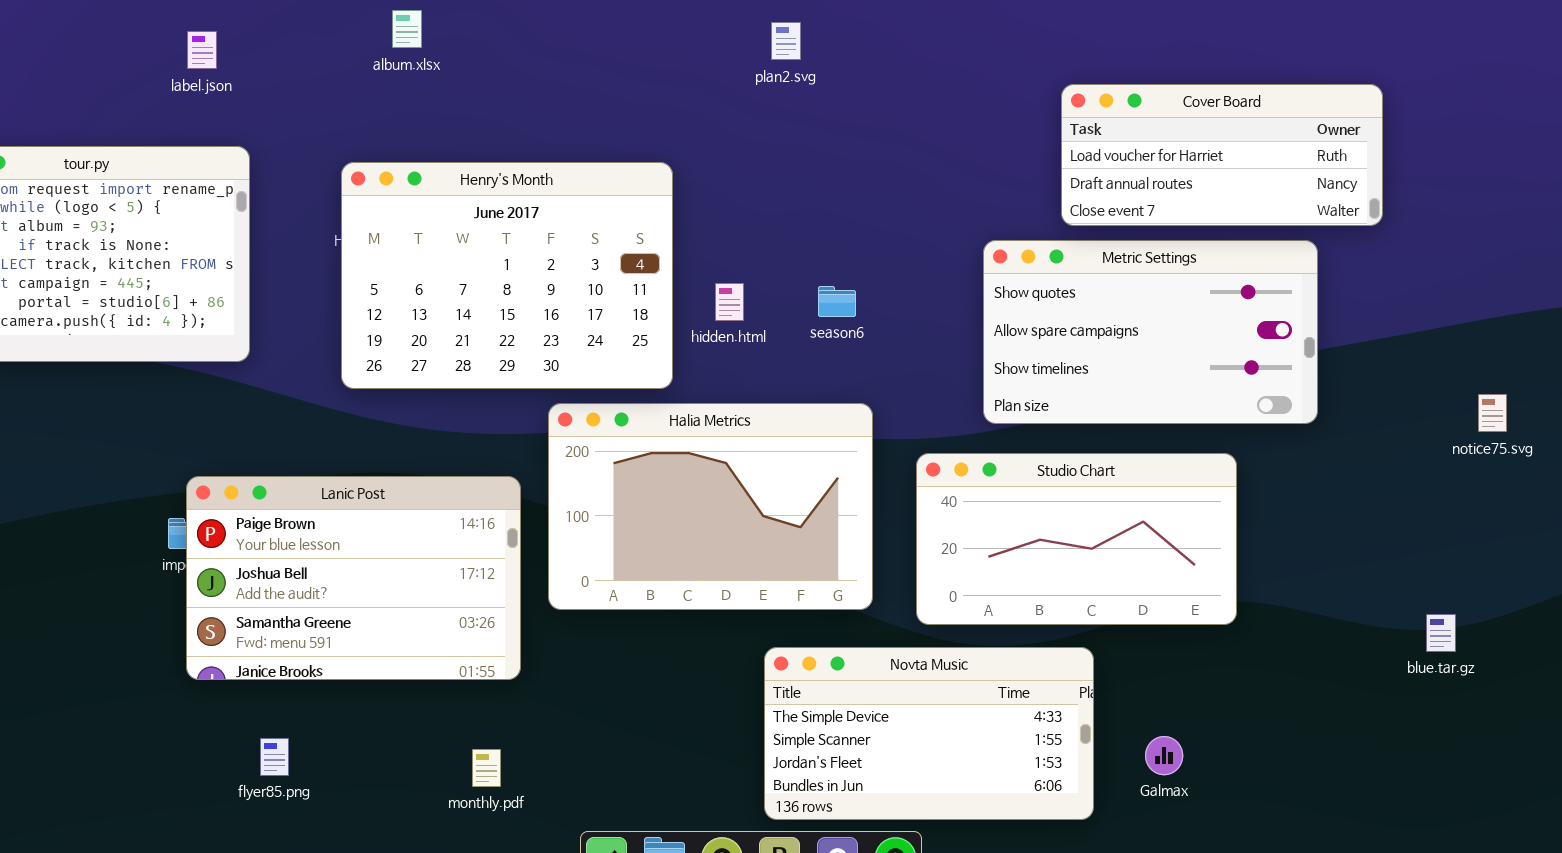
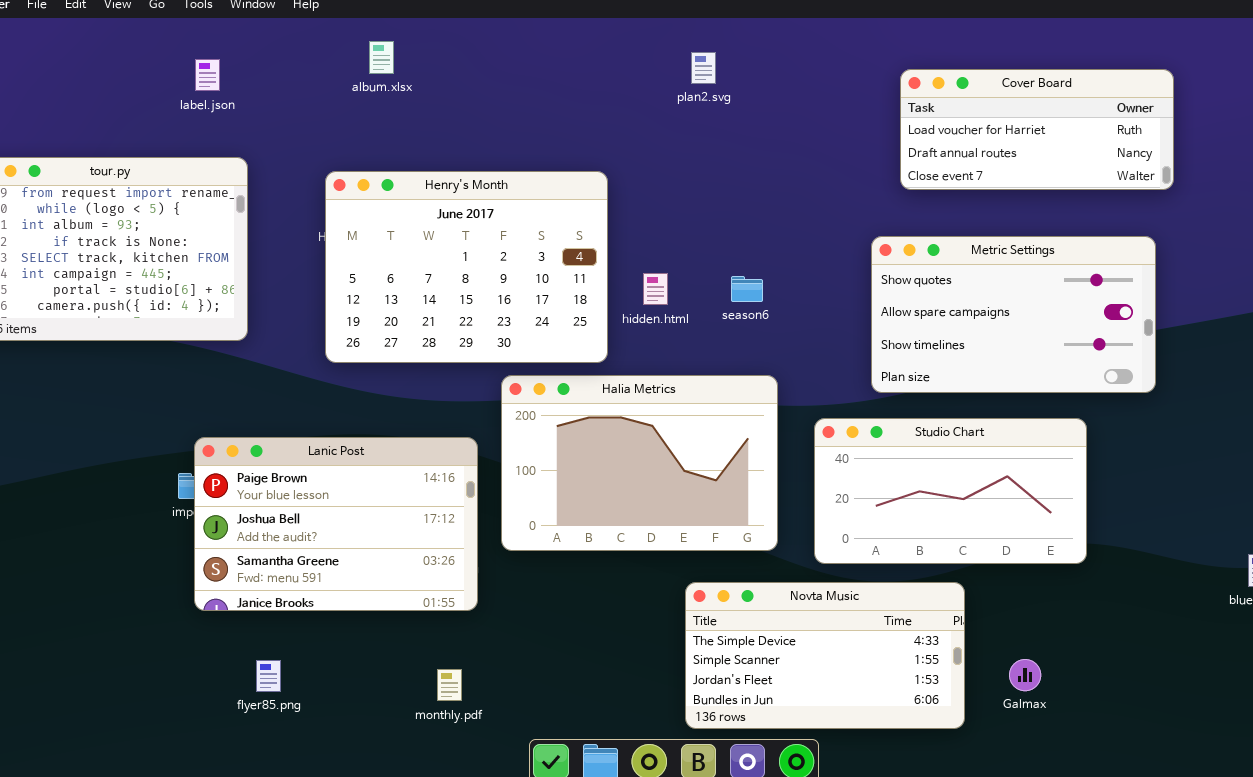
Cover Board: [1061,84,1383,226] -> [900,69,1174,190], moved

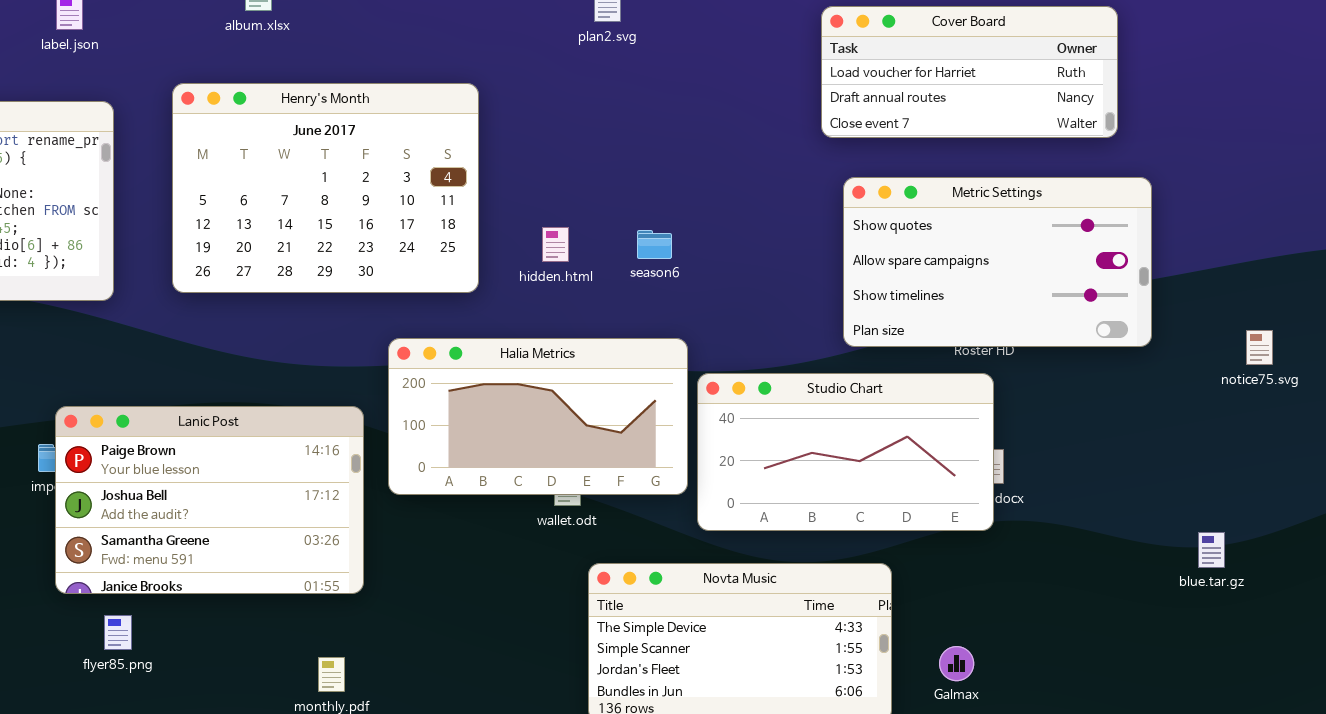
Henry's Month: [325,171,608,363] -> [172,83,479,293], moved
Metric Settings: [871,236,1156,393] -> [843,177,1152,347], moved
Halia Metrics: [501,375,778,551] -> [388,338,688,495], resized
Studio Chart: [814,418,1087,564] -> [697,373,994,531], moved
flyer85.png: [256,660,281,692] -> [104,615,132,650], moved

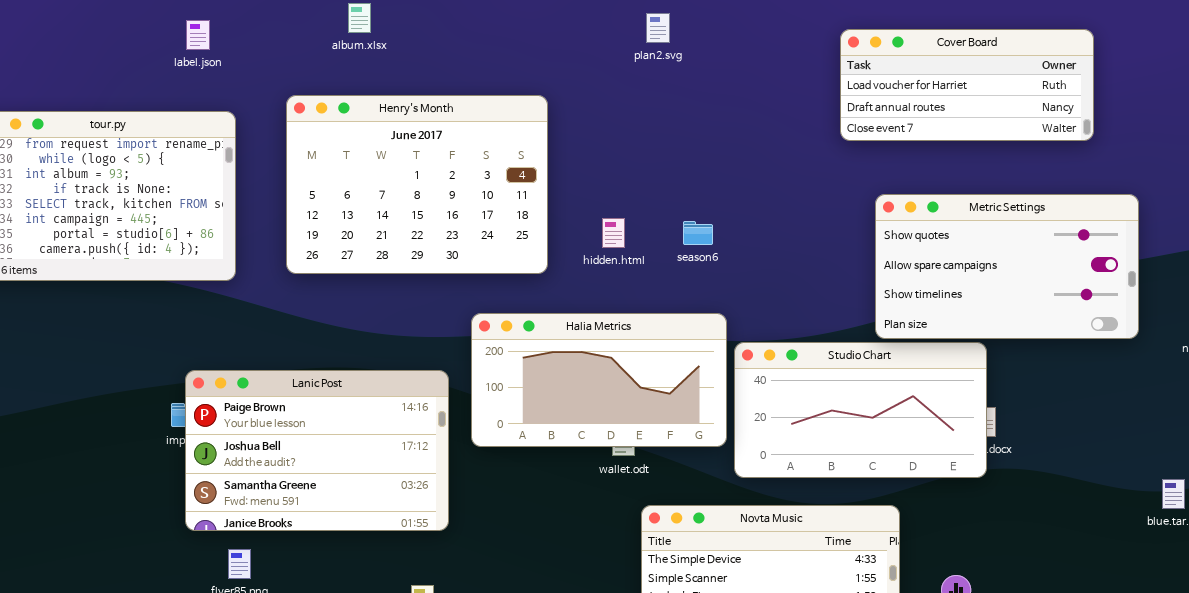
Metric Settings: [843,177,1152,347] -> [875,194,1139,339], moved

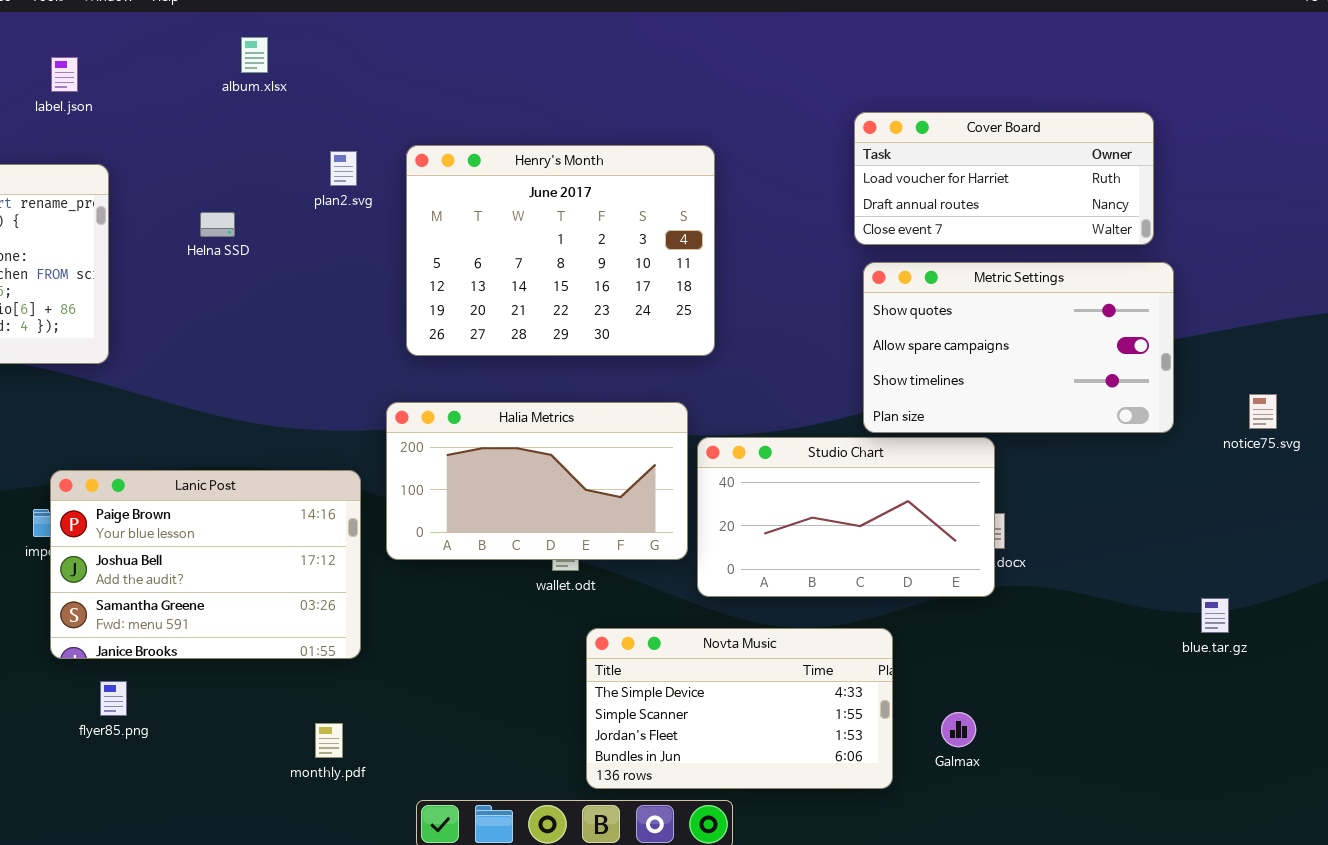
plan2.svg: [646,13,670,43] -> [330,151,357,186], moved
Cover Board: [840,29,1094,141] -> [854,112,1154,245], moved
Henry's Month: [286,95,548,274] -> [406,145,715,356], moved

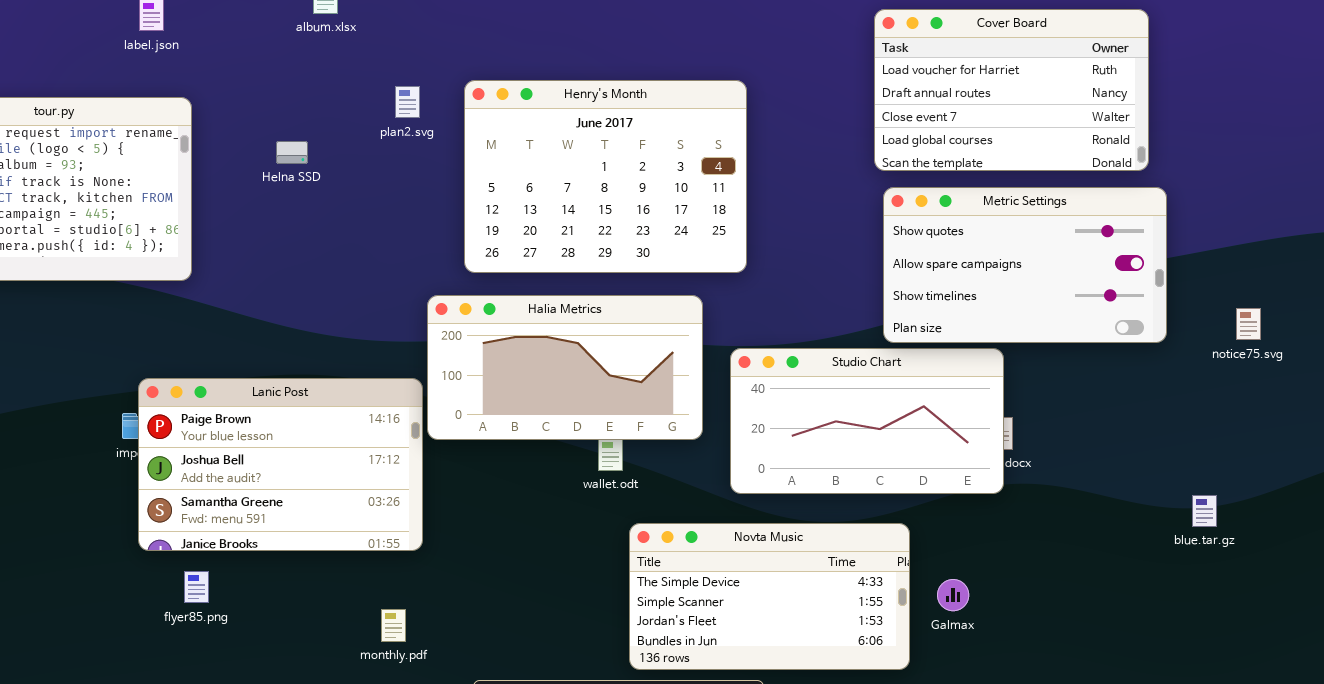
Cover Board: [854,112,1154,245] -> [874,9,1149,171], resized
Halia Metrics: [386,402,688,560] -> [427,295,703,440], moved
Galmax: [941,712,976,747] -> [937,579,969,611], moved

